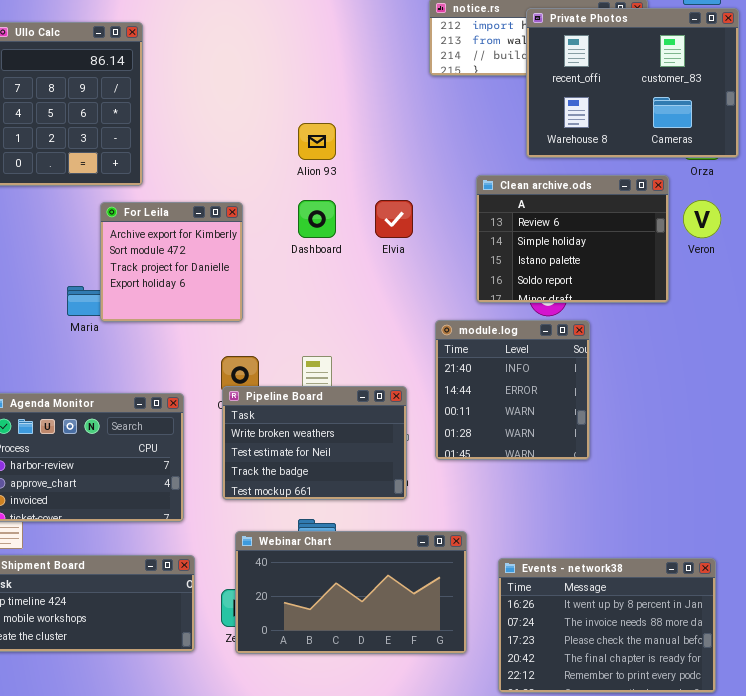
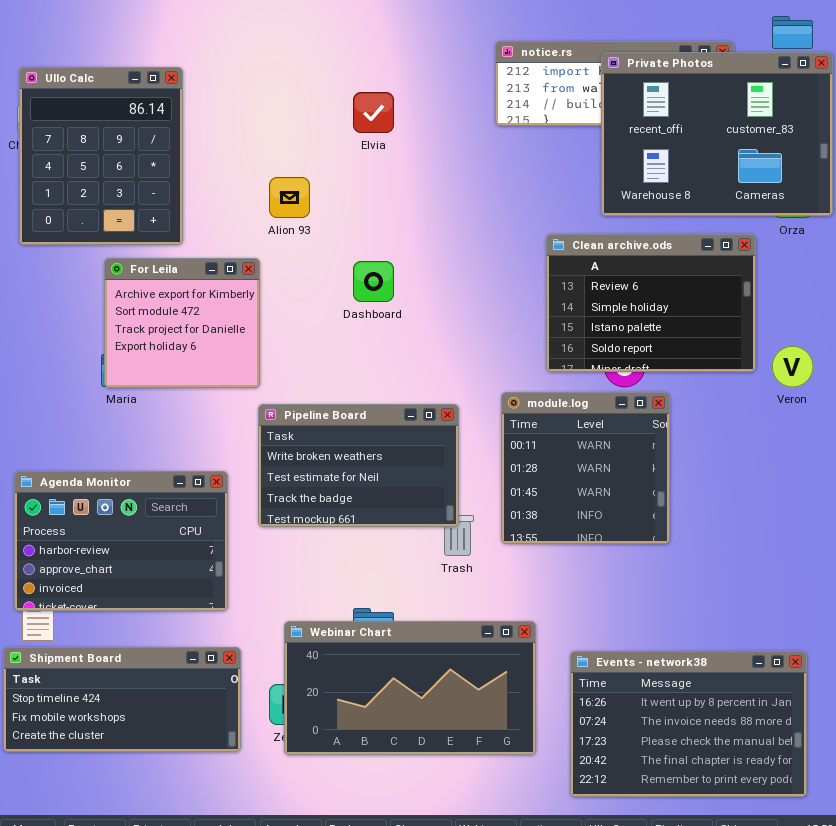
Alion 93: [298,123,336,160] -> [269,177,310,218], moved
Elvia: [375,200,413,238] -> [353,92,394,133], moved
Veron: [683,200,721,238] -> [772,346,813,387], moved
For Leila: [100,202,243,322] -> [104,258,260,388], moved
module.log: [435,320,590,460] -> [501,392,670,544], scrolled down 2 rows
Pipeline Board: [222,386,407,500] -> [258,404,459,527], moved

